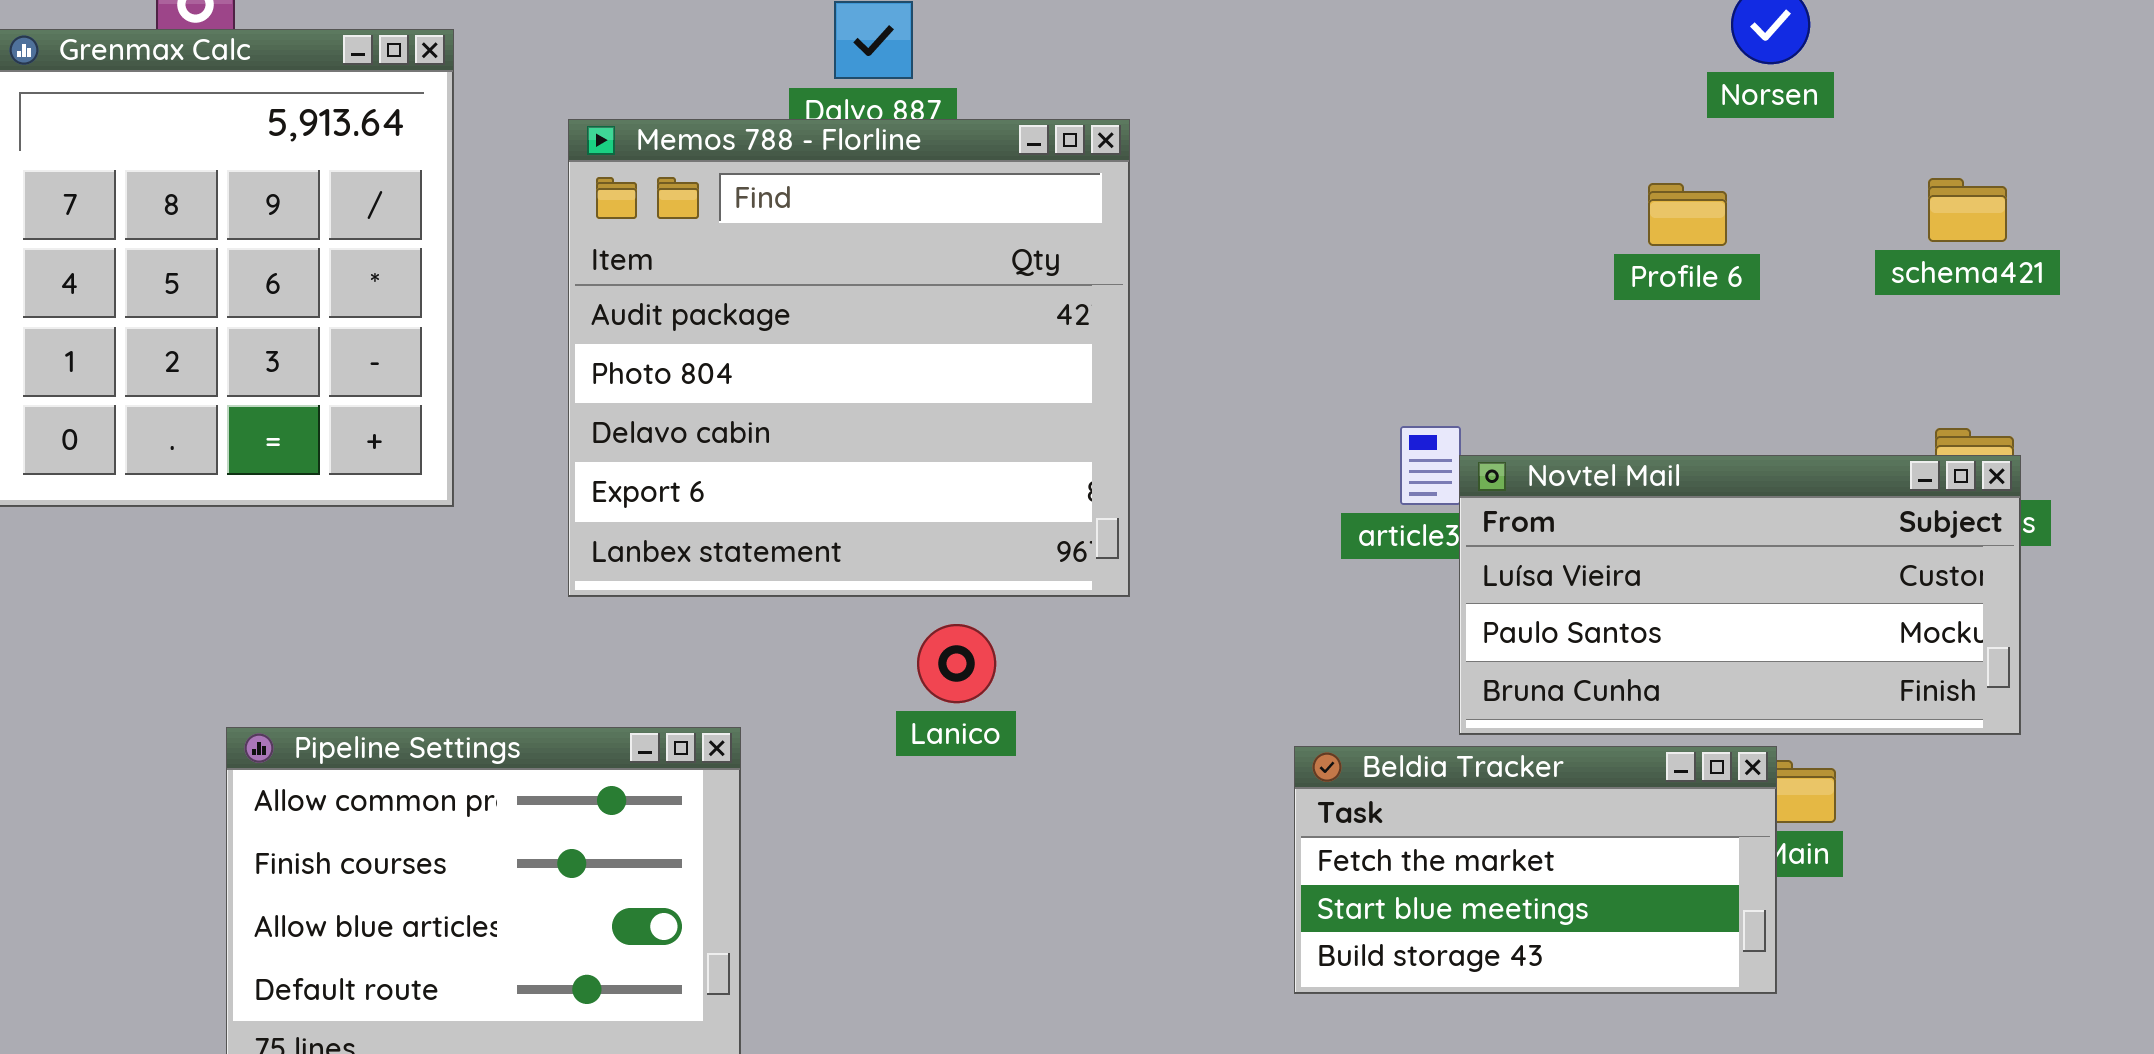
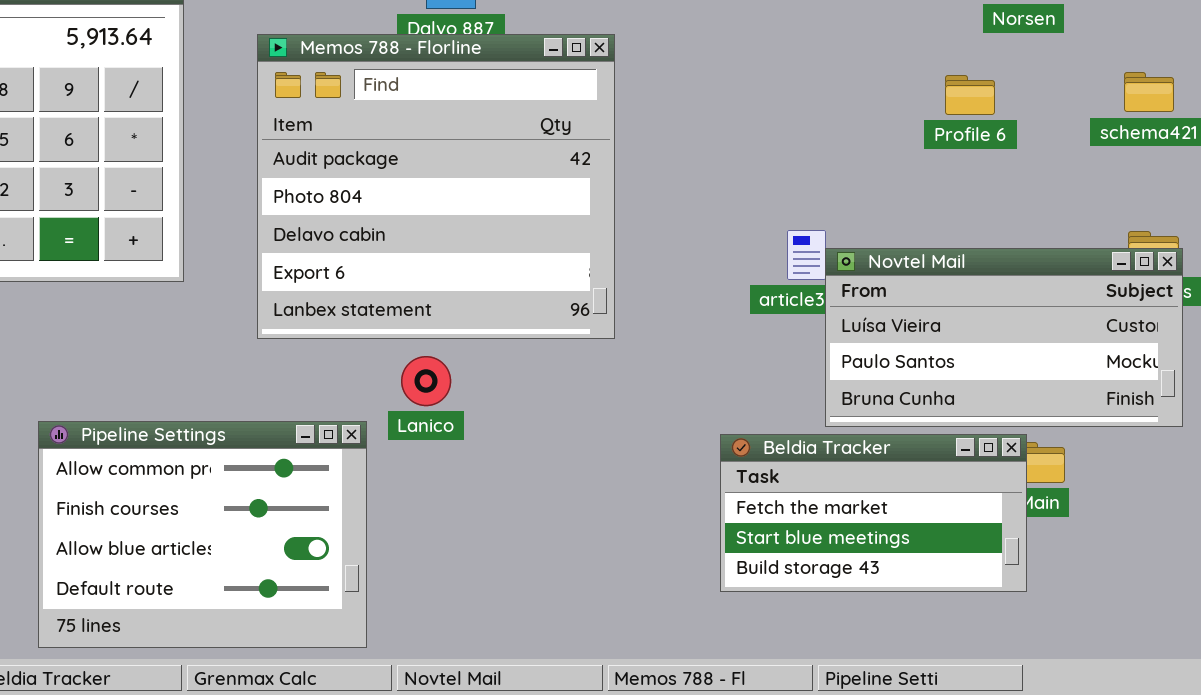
Lanico: [917,624,996,703] -> [401,356,451,406], moved

